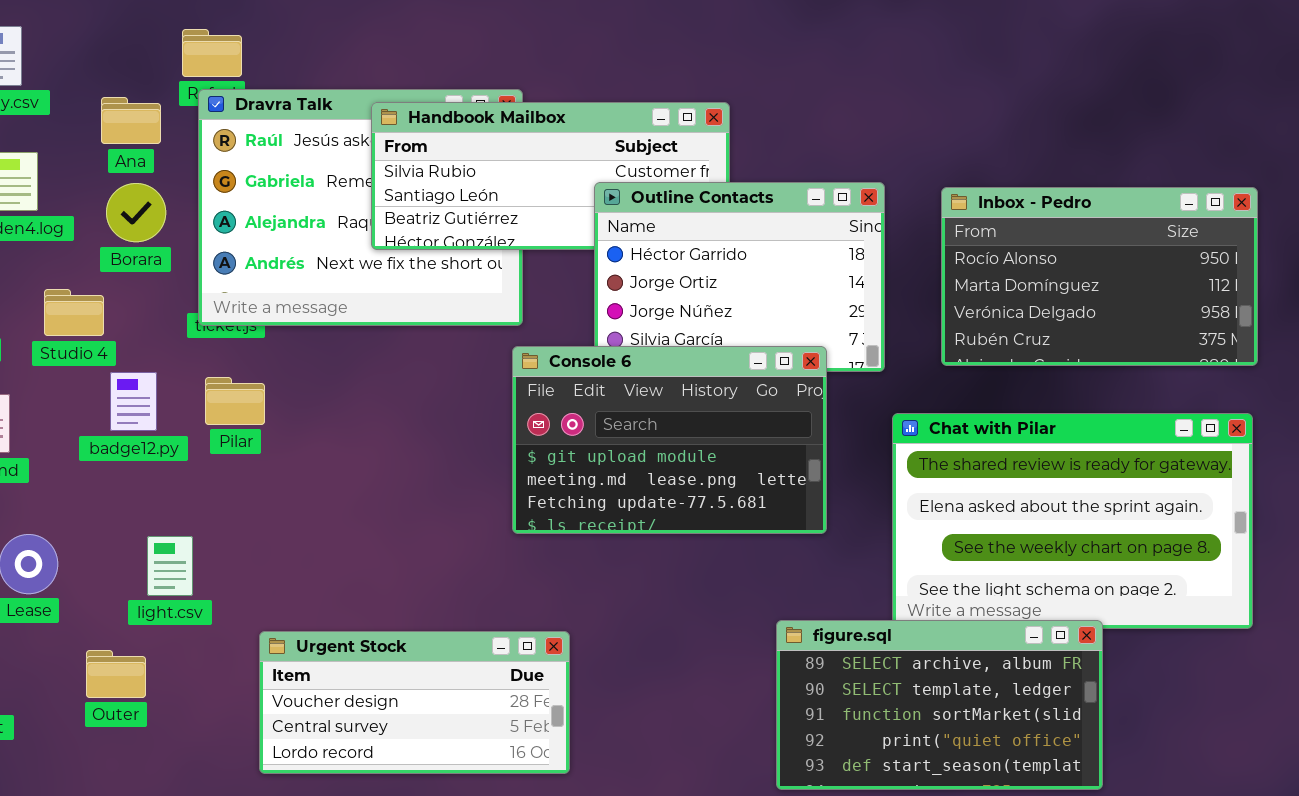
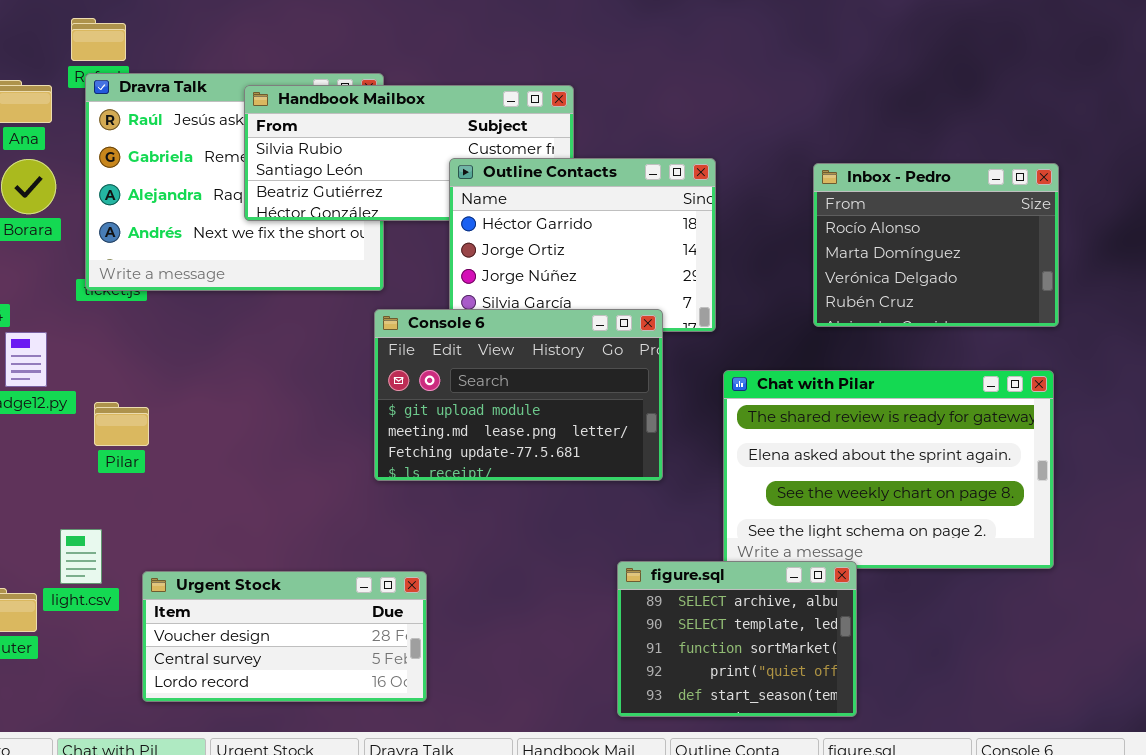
Inbox - Pedro: [941,187,1258,366] -> [813,163,1059,327], resized
Pilar: [205,377,265,425] -> [94,402,149,446], moved
light.csv: [147,536,193,596] -> [60,529,102,584], moved
figure.sql: [776,620,1103,790] -> [617,561,857,717], resized

